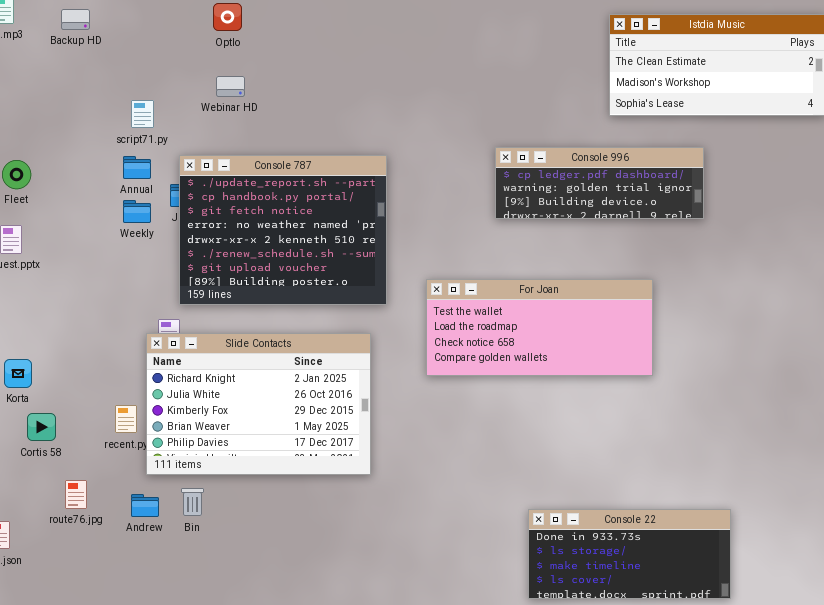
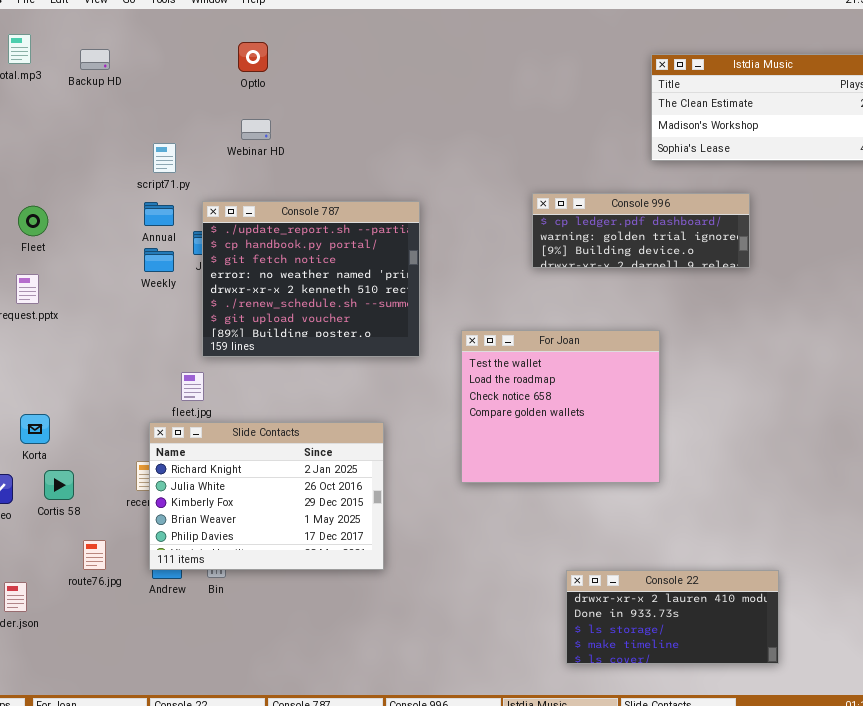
For Joan: [426,279,653,376] -> [461,330,660,483], resized
Slide Contacts: [146,333,371,475] -> [149,422,384,570], moved
Console 22: [528,509,731,599] -> [566,570,779,664], scrolled up 1 row

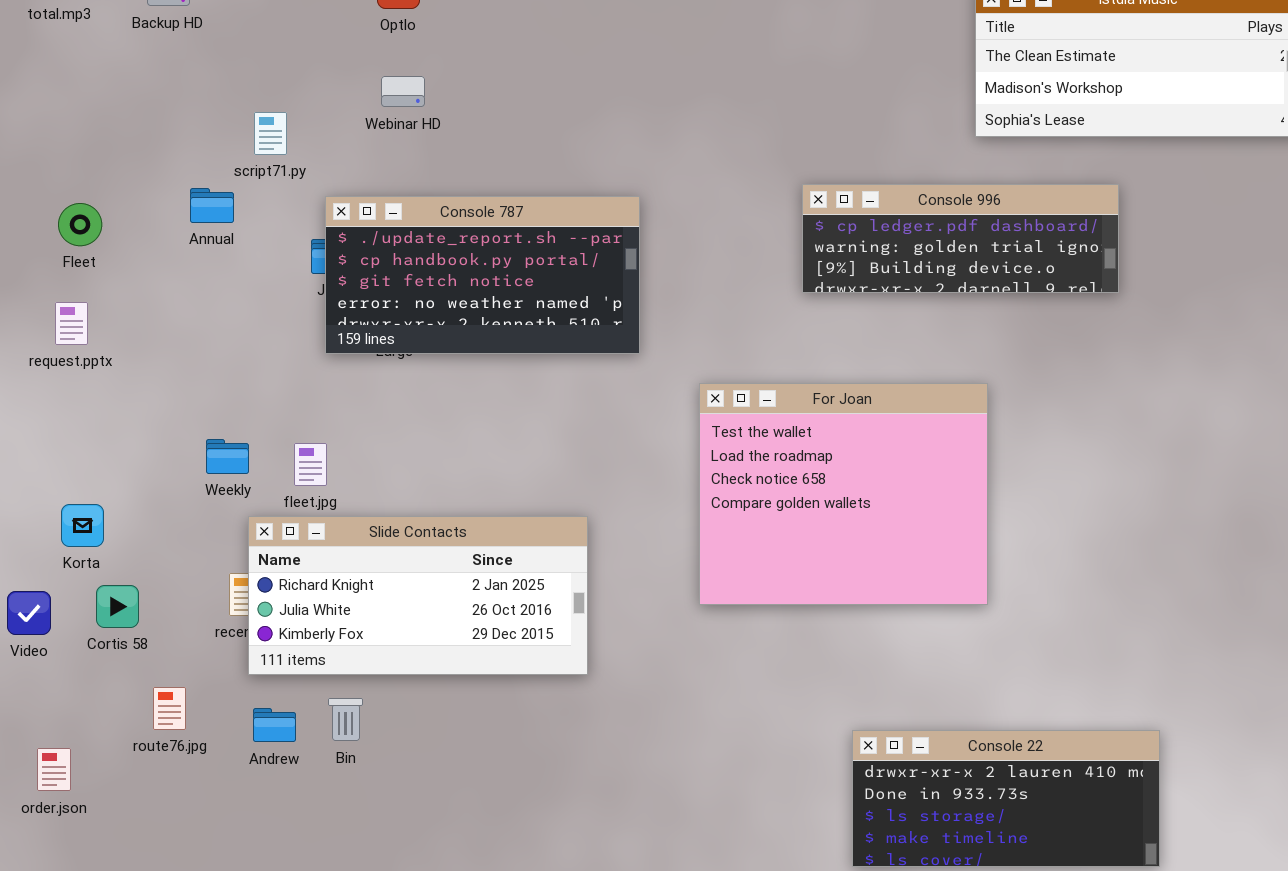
Console 787: [202,201,420,357] -> [325,196,640,354], resized
Annual: [144,202,174,226] -> [190,188,234,223], moved
Weekly: [144,248,174,272] -> [206,439,249,474], moved
Slide Contacts: [149,422,384,570] -> [248,516,588,675], resized

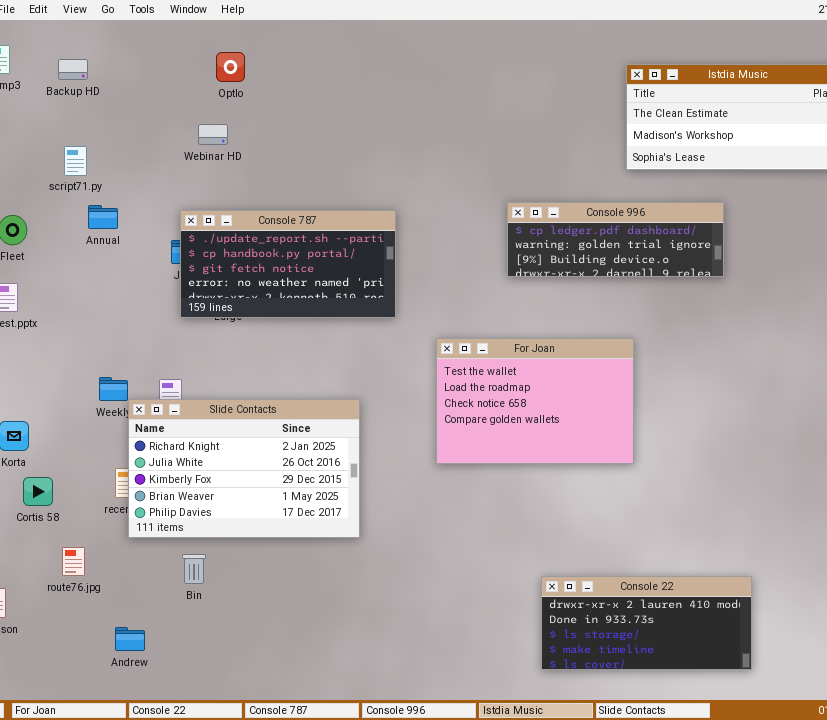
Webinar HD: [381,76,425,107] -> [198,124,228,145], moved
script71.py: [254,112,287,155] -> [64,146,87,176], moved
For Joan: [699,383,988,605] -> [436,338,634,464], resized
Slide Contacts: [248,516,588,675] -> [128,399,360,538], resized
Andrew: [253,708,296,742] -> [115,627,145,651], moved

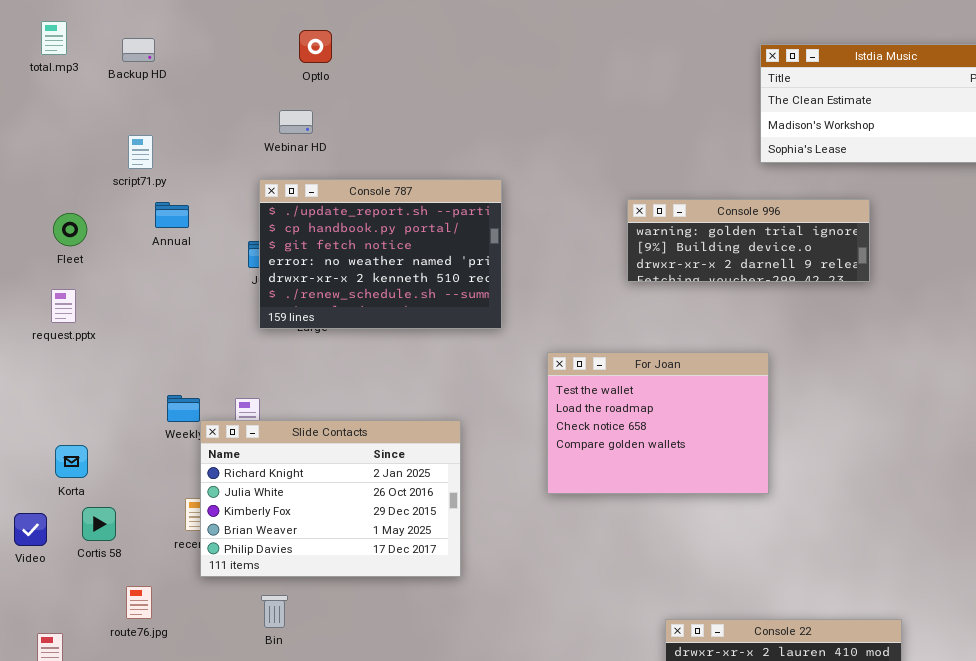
Console 996: [507,202,724,277] -> [627,199,870,282], scrolled down 1 row
Console 787: [180,210,396,318] -> [259,179,502,329], resized

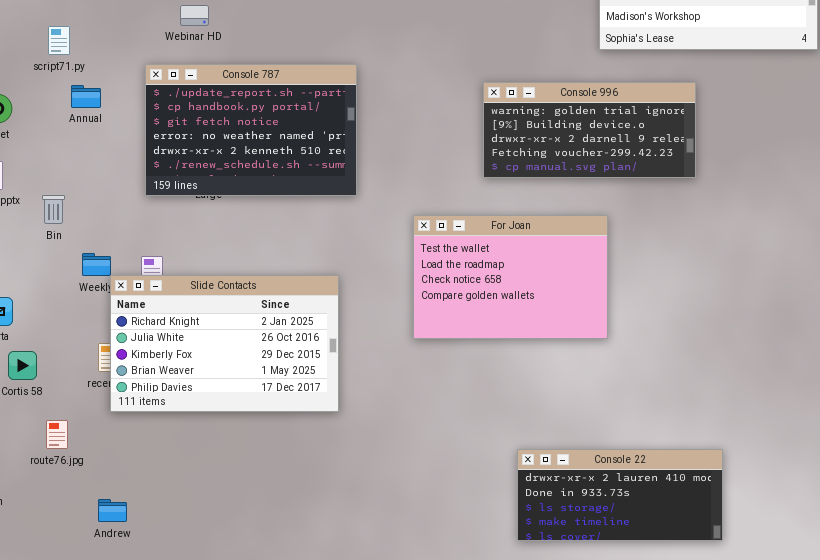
Console 787: [259,179,502,329] -> [145,64,357,196], moved
Console 996: [627,199,870,282] -> [483,82,696,178], resized
Bin: [261,595,288,628] -> [42,195,65,224], moved

